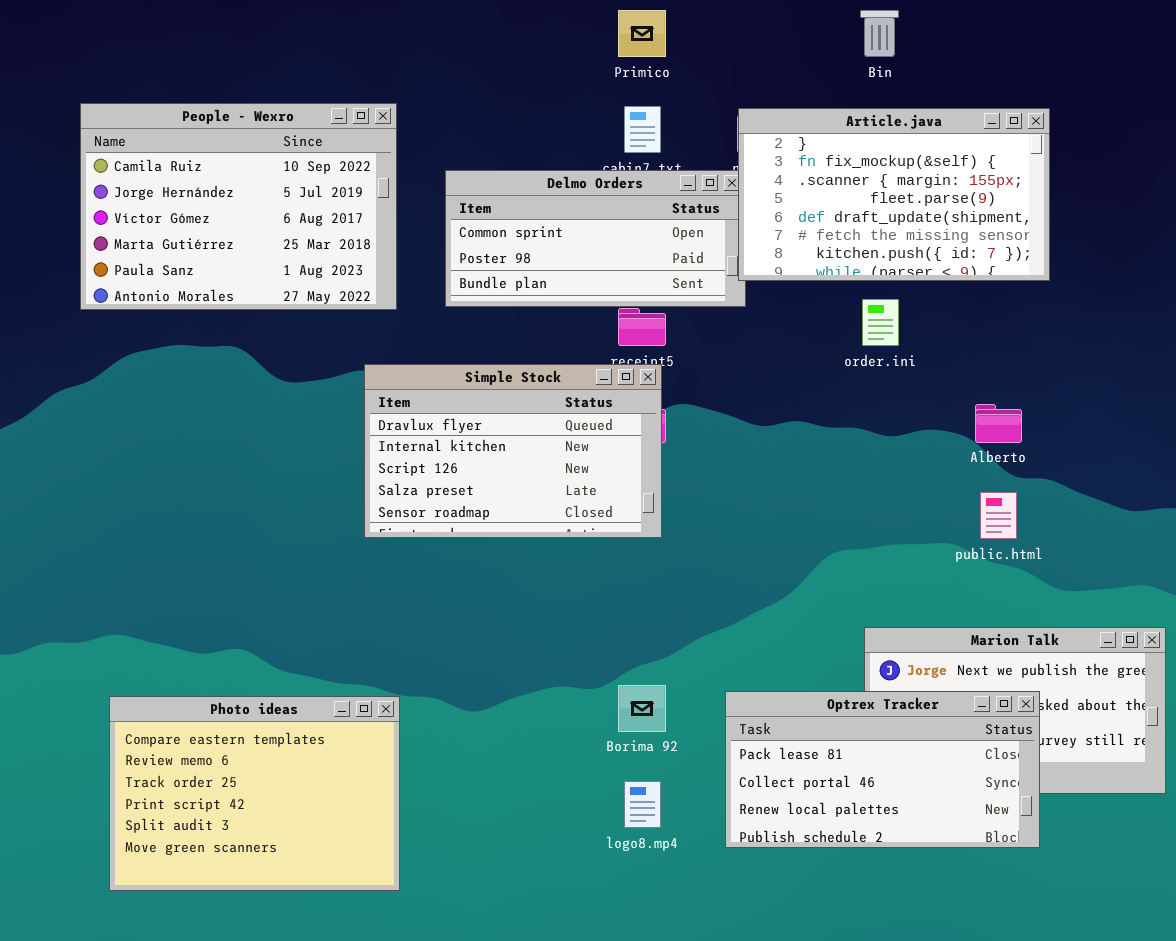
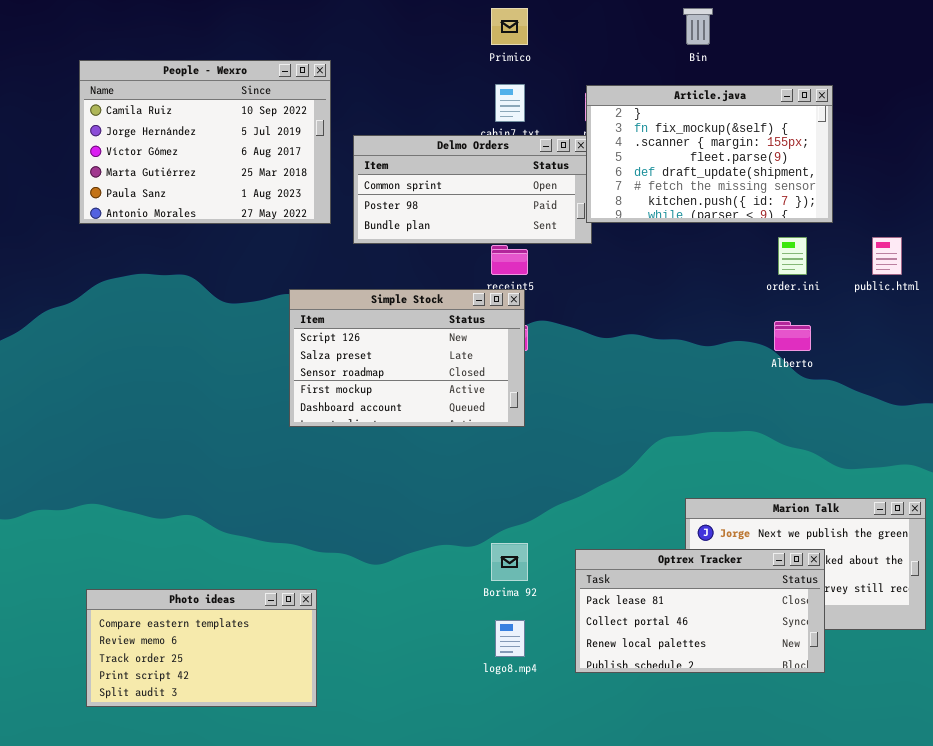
People - Wexro: [80,103,397,310] -> [79,60,331,224], moved
order.ini: [862,299,899,346] -> [778,237,807,275], moved
Simple Stock: [364,364,662,538] -> [289,289,525,427], scrolled down 2 rows
public.html: [980,492,1017,539] -> [872,237,902,275], moved
Photo ideas: [109,696,400,891] -> [86,589,317,707], resized

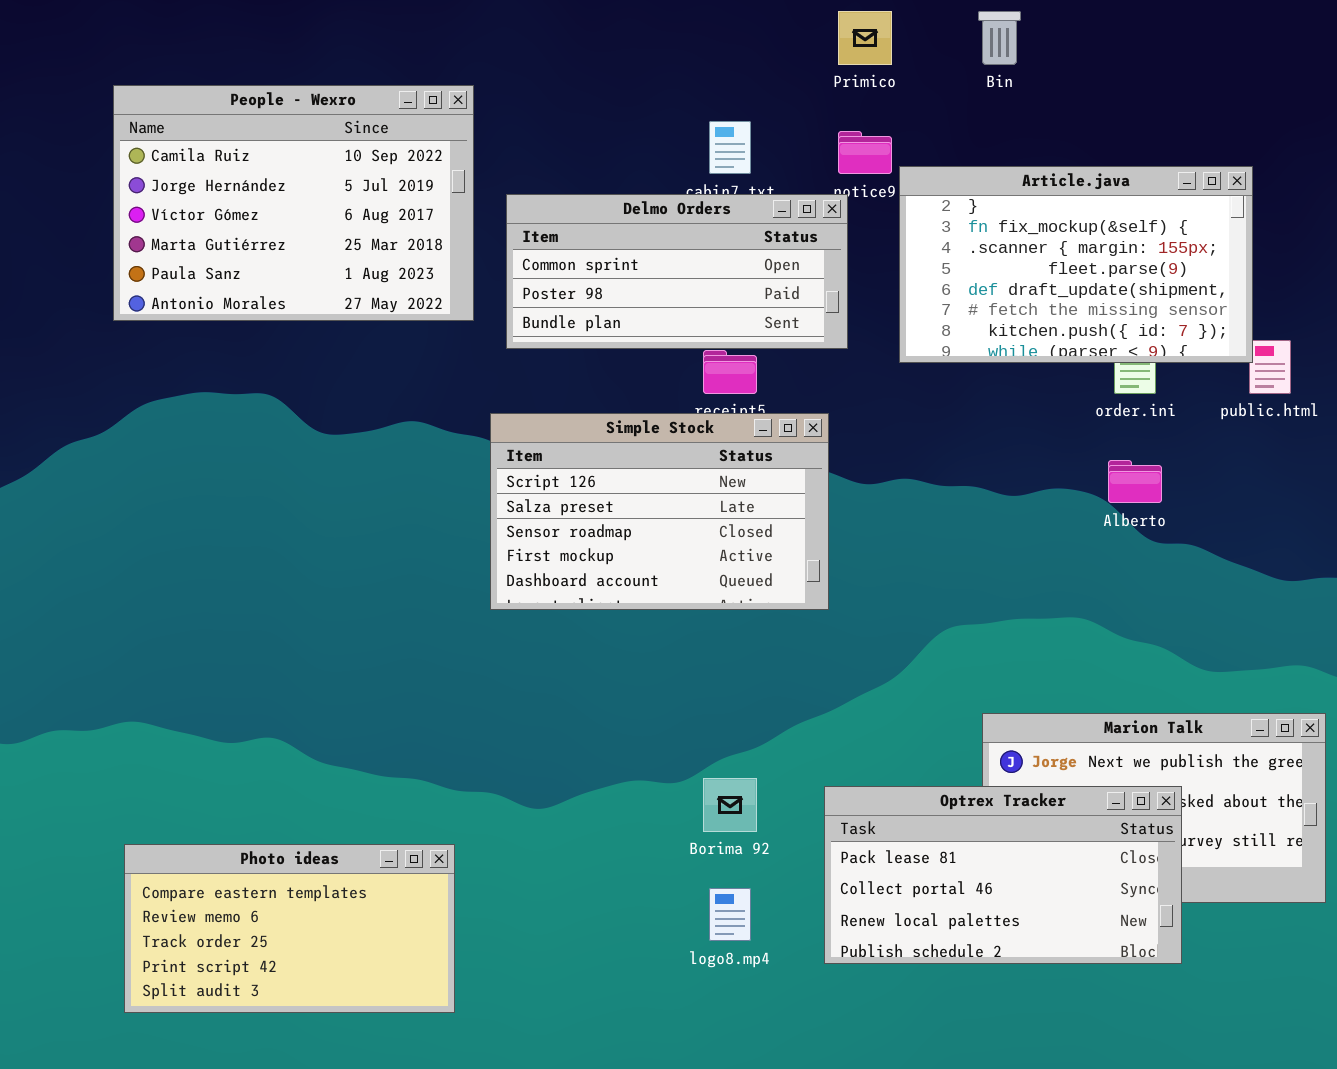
Primico: [491,8,528,45] -> [838,11,892,65], moved
Article.java: [586,85,833,223] -> [899,166,1253,363], moved
Simple Stock: [289,289,525,427] -> [490,413,829,610], moved

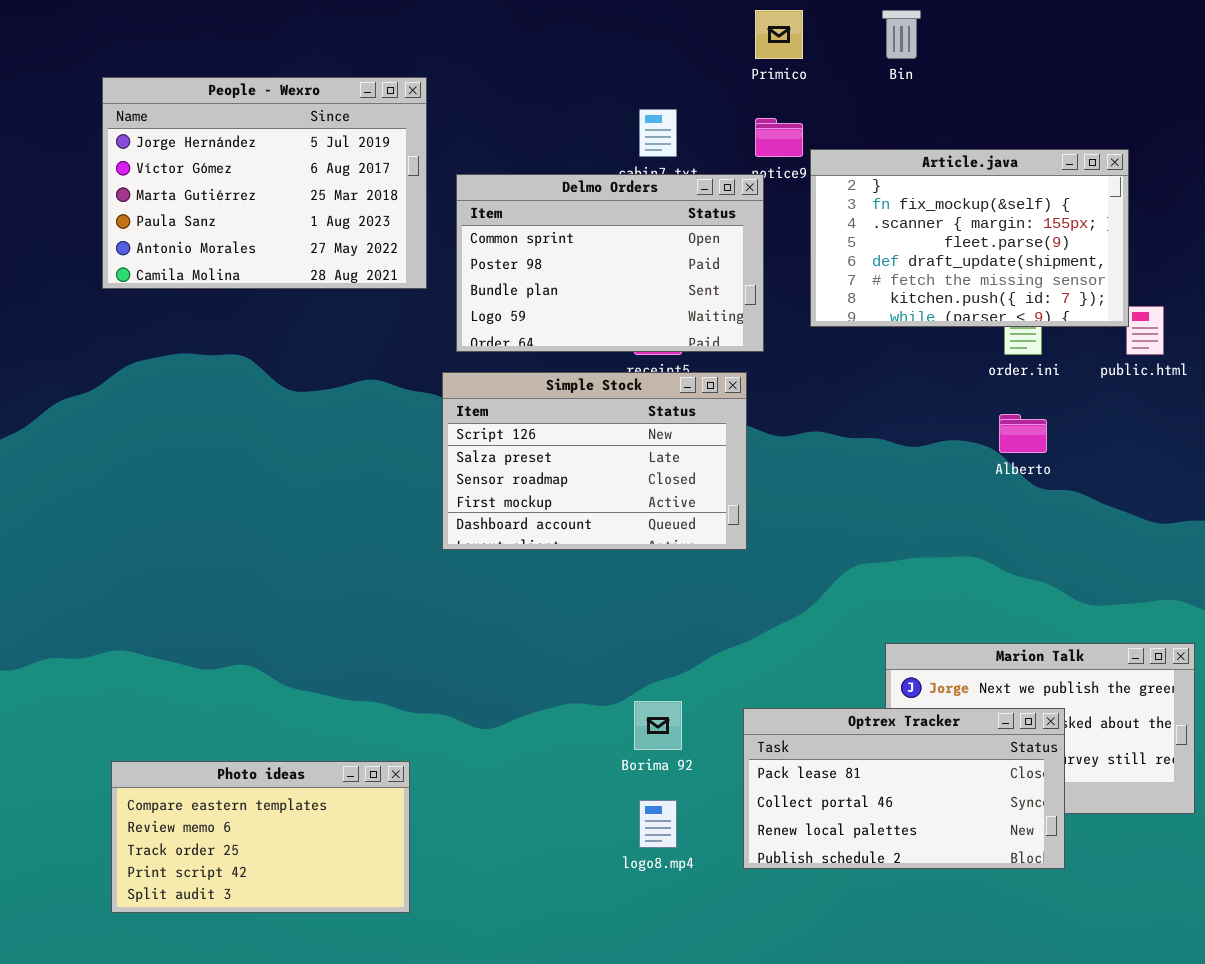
People - Wexro: [113,85,474,321] -> [102,77,427,289], scrolled down 1 row
Delmo Orders: [506,194,848,349] -> [456,174,764,352], resized

